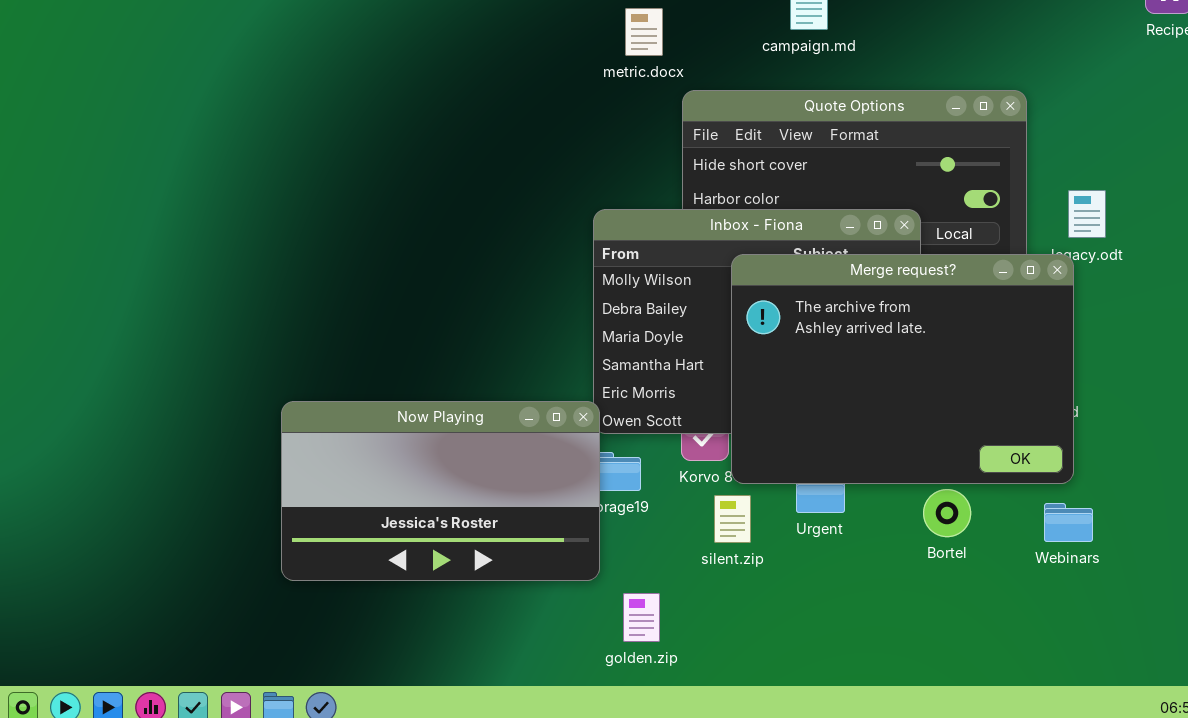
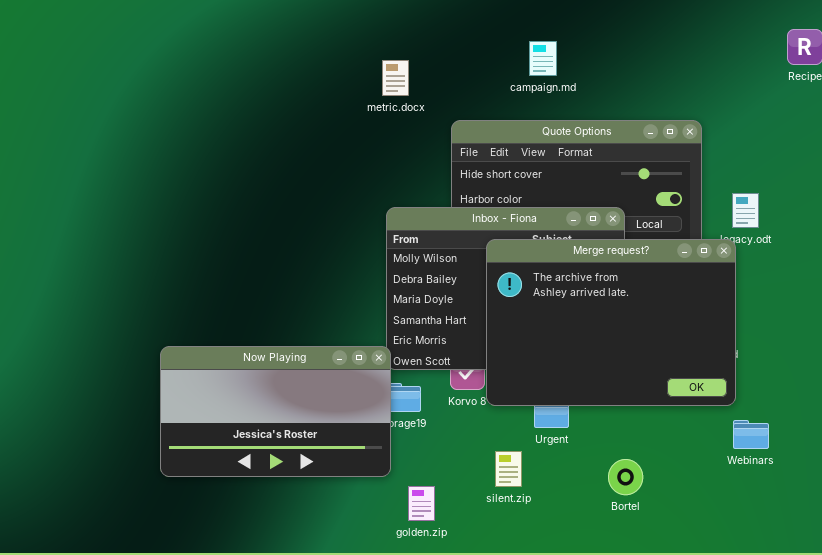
metric.docx: [625,8,663,56] -> [382,60,409,96], moved
Bortel: [923,489,971,537] -> [608,459,643,495], moved
silent.zip: [714,495,751,543] -> [495,451,522,487], moved
Webinars: [1044,503,1093,542] -> [733,420,769,449], moved

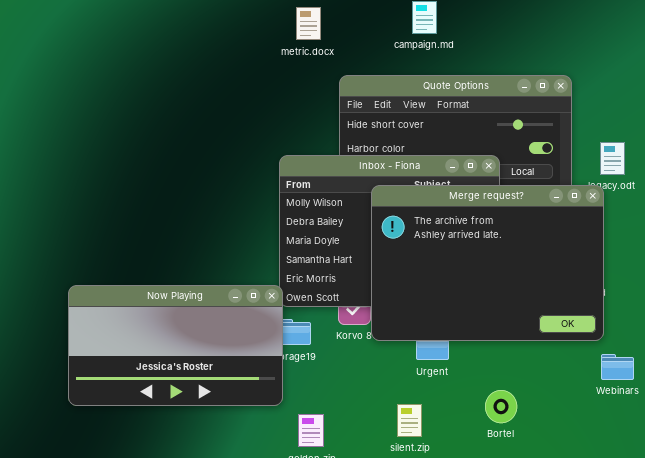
metric.docx: [382,60,409,96] -> [296,7,321,40], moved
silent.zip: [495,451,522,487] -> [397,404,422,437], moved

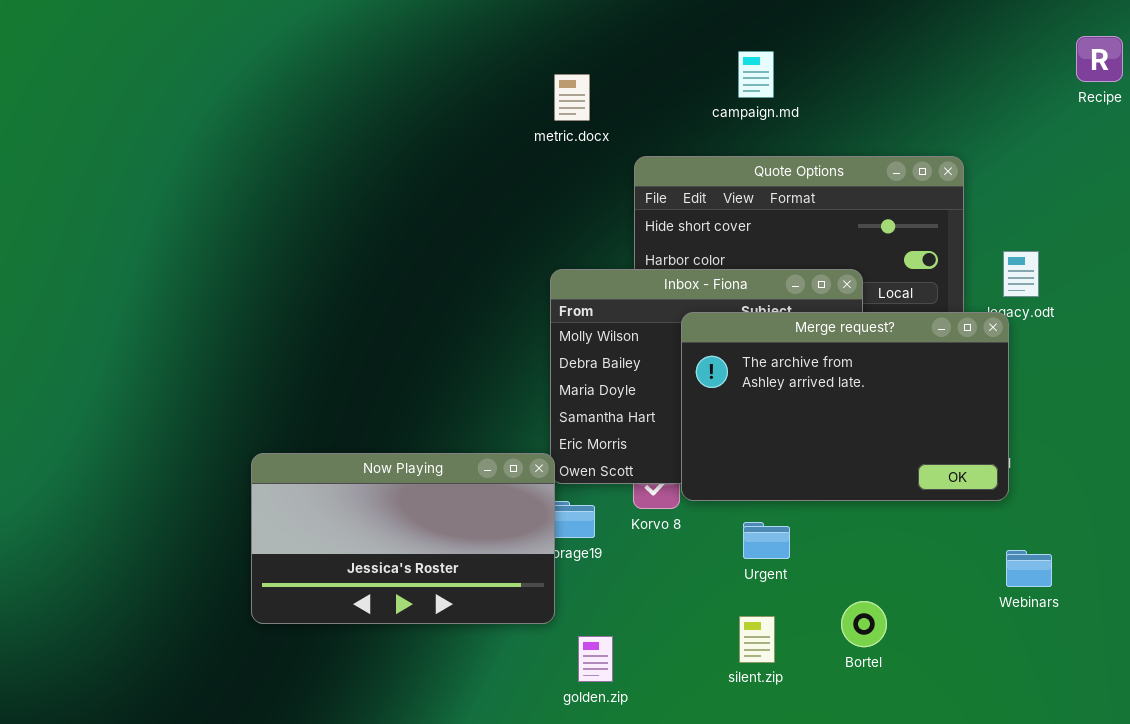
metric.docx: [296,7,321,40] -> [554,74,590,121], moved
Merge request?: [371,185,604,341] -> [681,312,1009,501], resized
silent.zip: [397,404,422,437] -> [739,616,775,663], moved

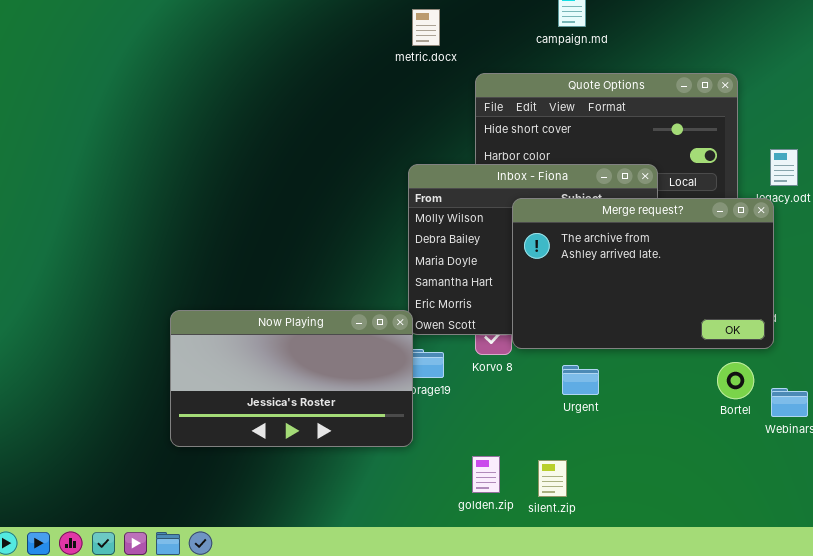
Bortel: [841,601,887,647] -> [717,362,754,399], moved
silent.zip: [739,616,775,663] -> [538,460,567,497], moved
golden.zip: [578,636,613,682] -> [472,456,500,493], moved

